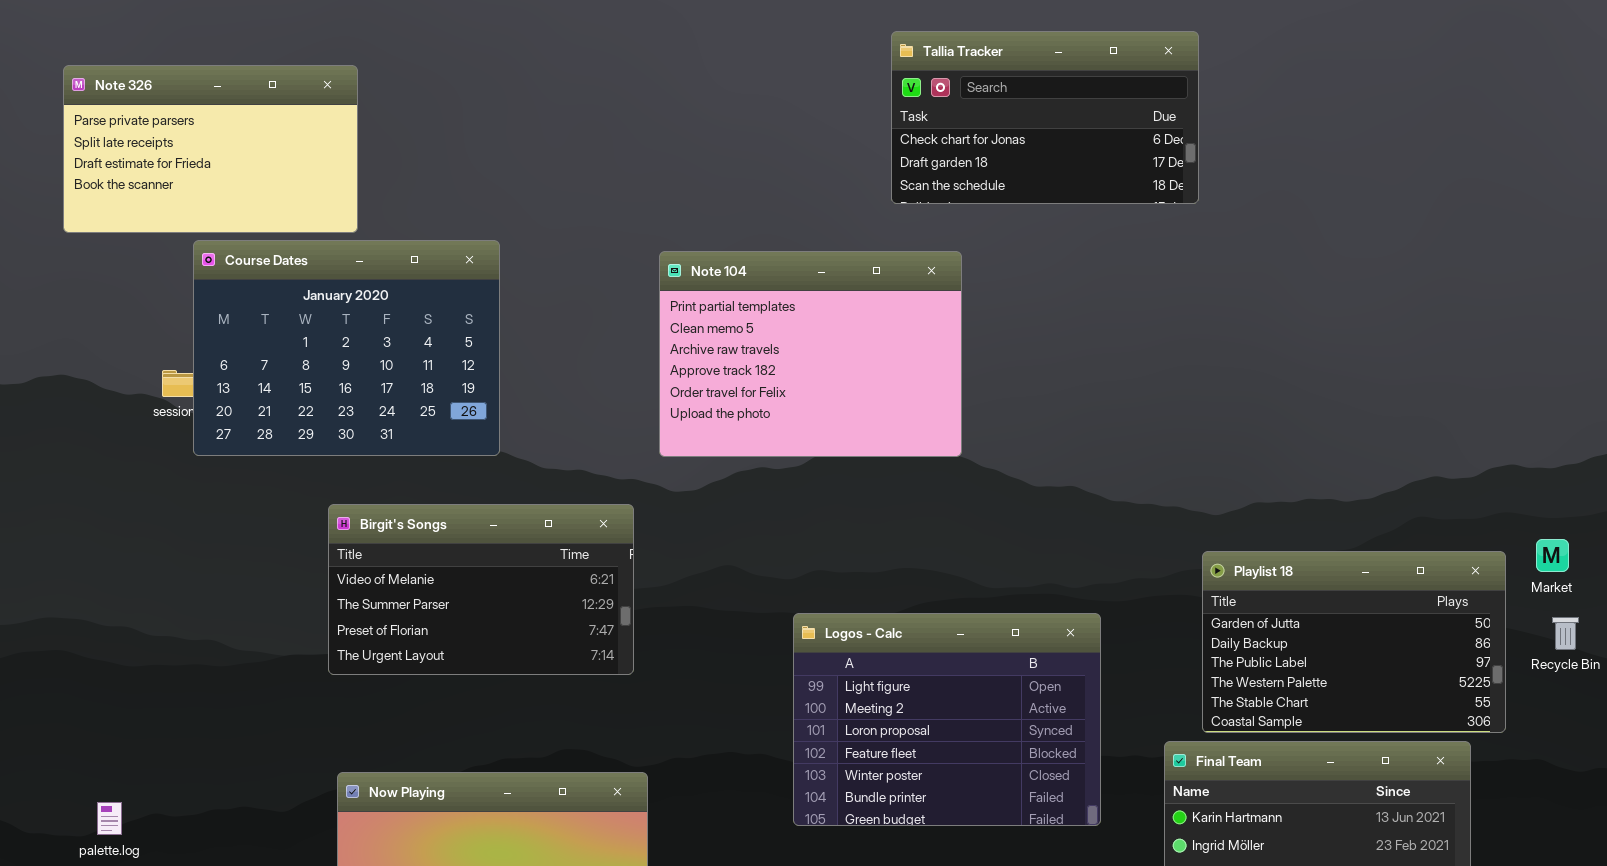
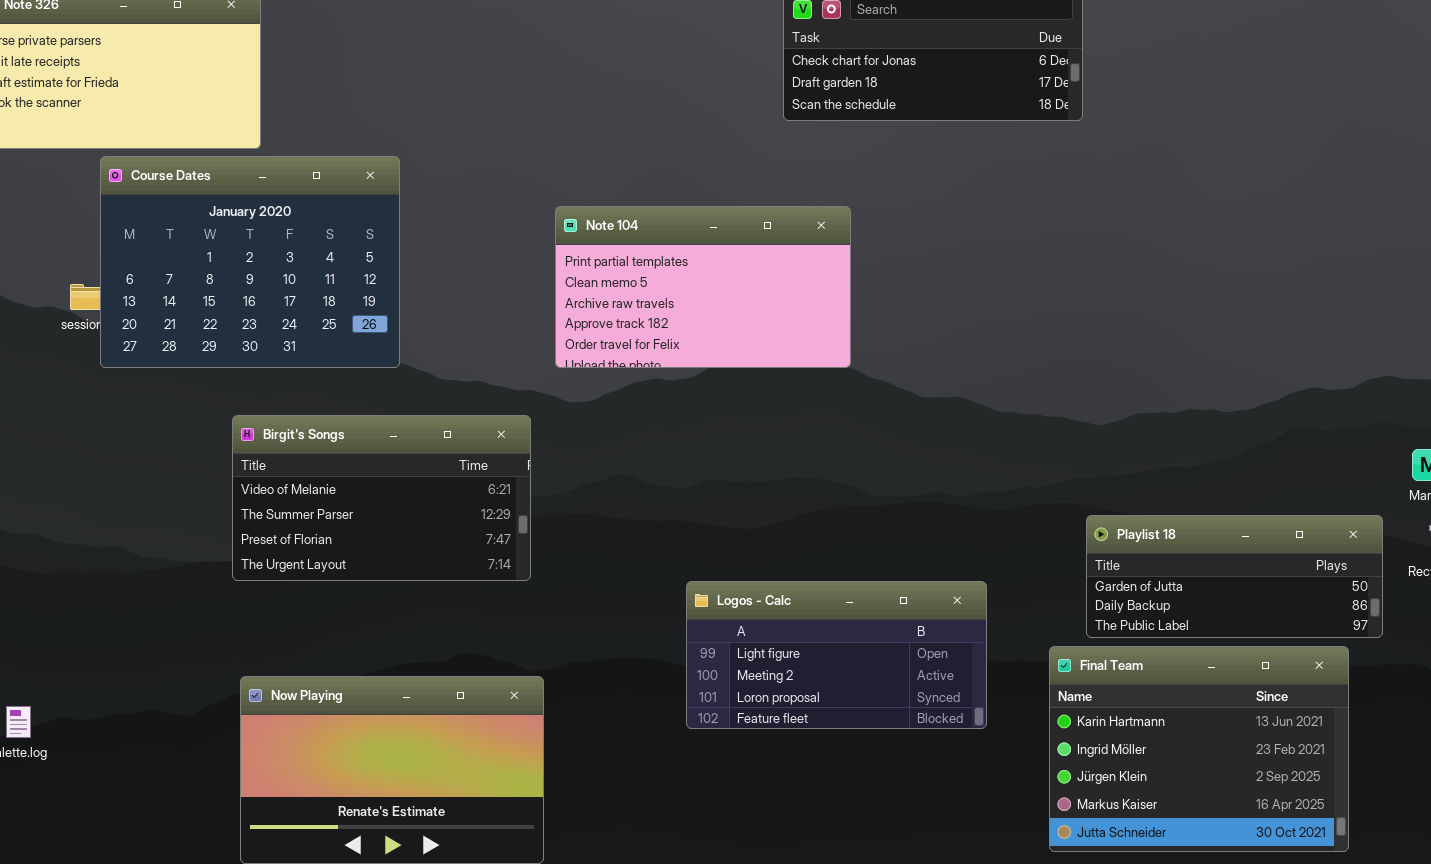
Note 104: [659,251,962,457] -> [555,206,851,368], resized
Playlist 18: [1202,551,1506,733] -> [1086,515,1383,638], resized
Logos - Calc: [793,613,1101,826] -> [686,581,987,729], resized

